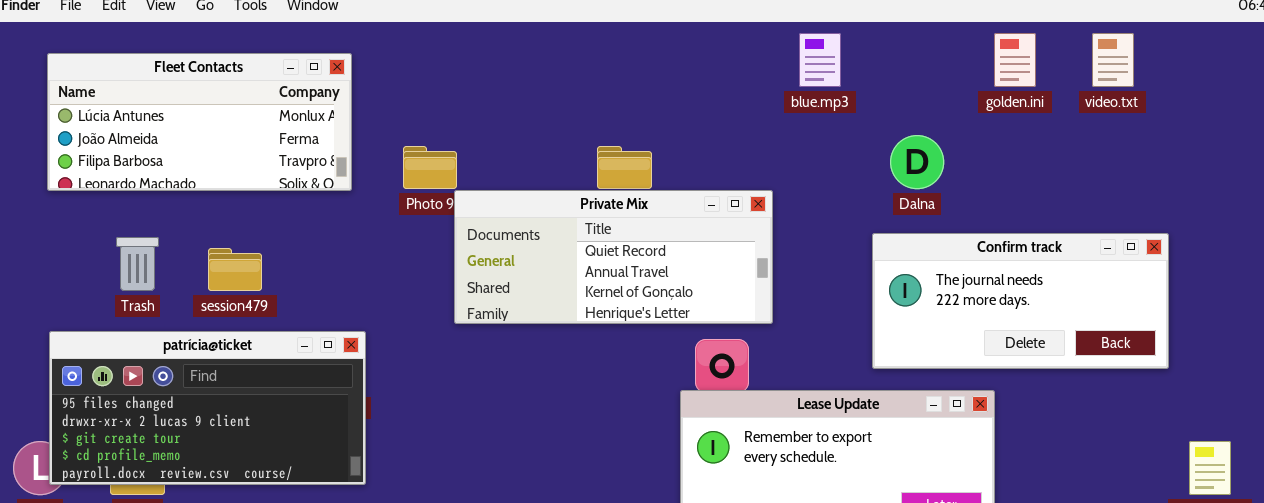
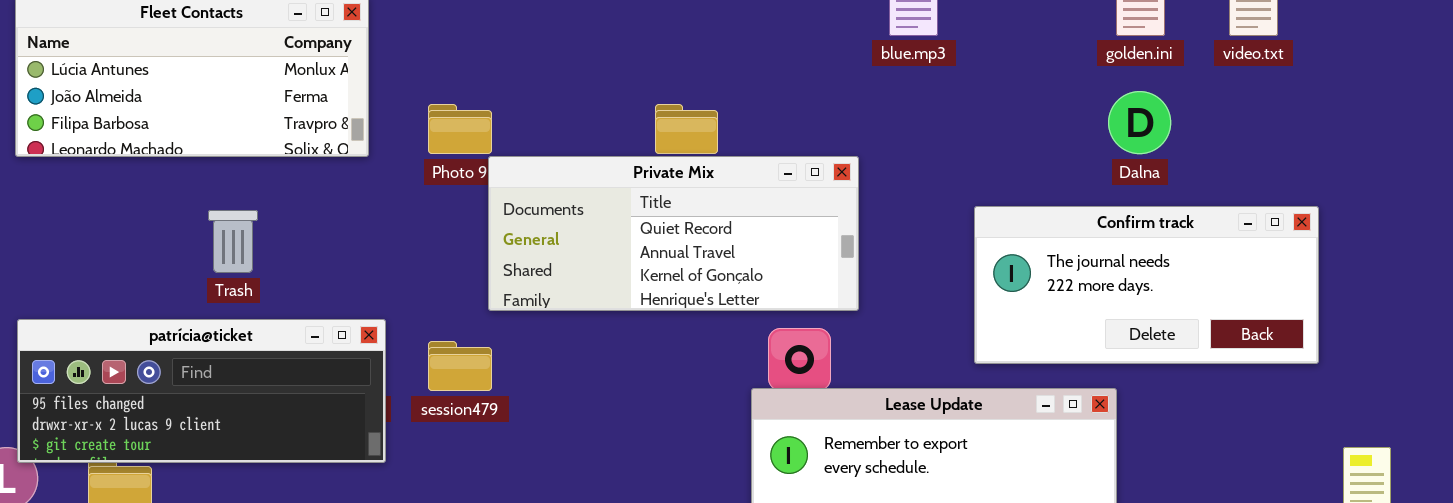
Dalna: [890,135,944,189] -> [1108,91,1171,154], moved
Trash: [116,237,159,291] -> [208,210,258,273], moved
session479: [208,248,262,291] -> [428,341,492,391], moved
patrícia@ticket: [49,331,366,485] -> [17,319,386,463], resized

